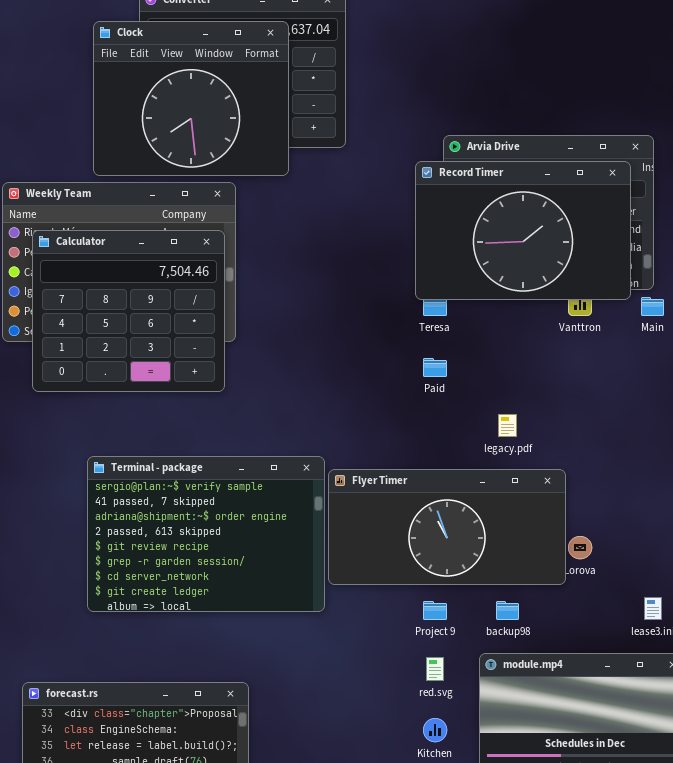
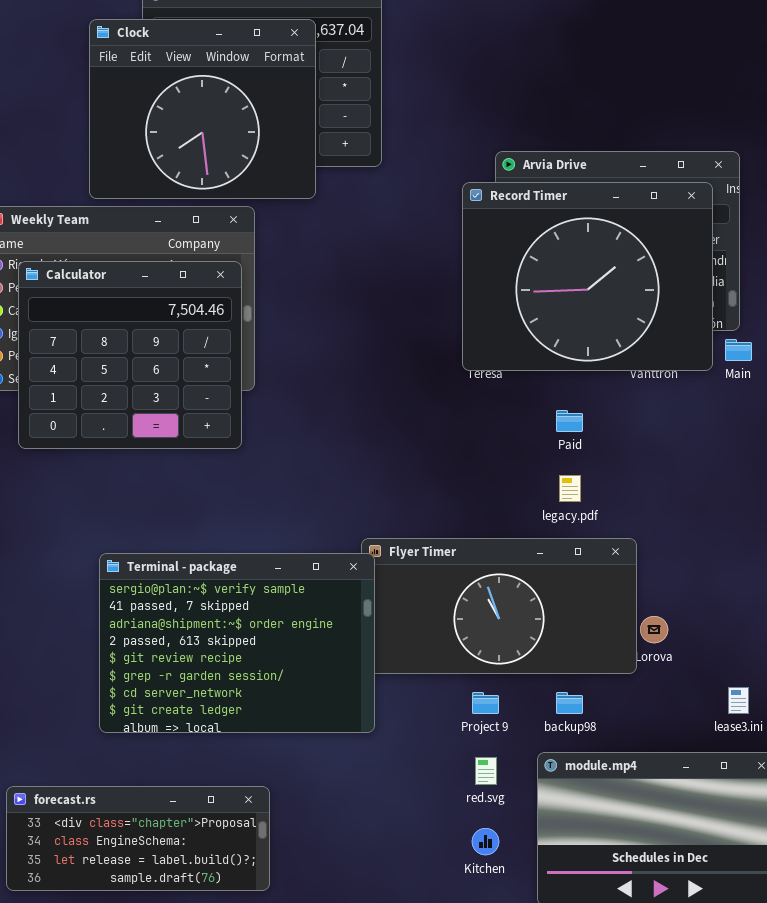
Record Timer: [415,161,631,300] -> [462,182,713,371], resized
Paid: [423,358,447,377] -> [556,410,583,432], moved
Terminal - package: [87,456,325,612] -> [99,553,375,733], moved

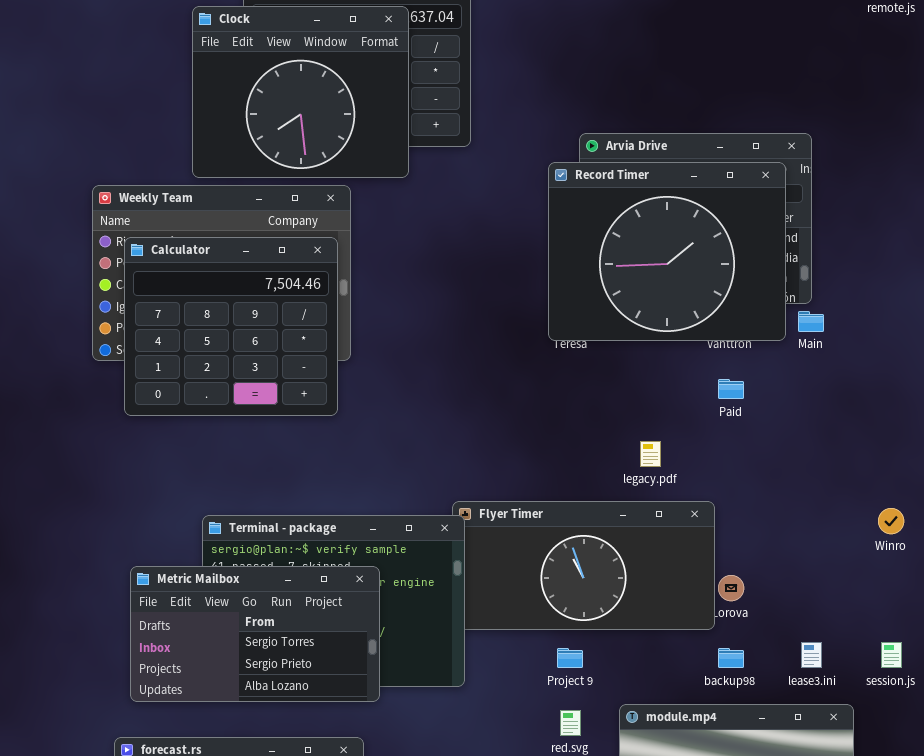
Paid: [556,410,583,432] -> [718,379,744,399], moved
Metric Mailbox: none -> [130,566,380,702], opened
backup98: [556,692,583,714] -> [718,648,744,668], moved

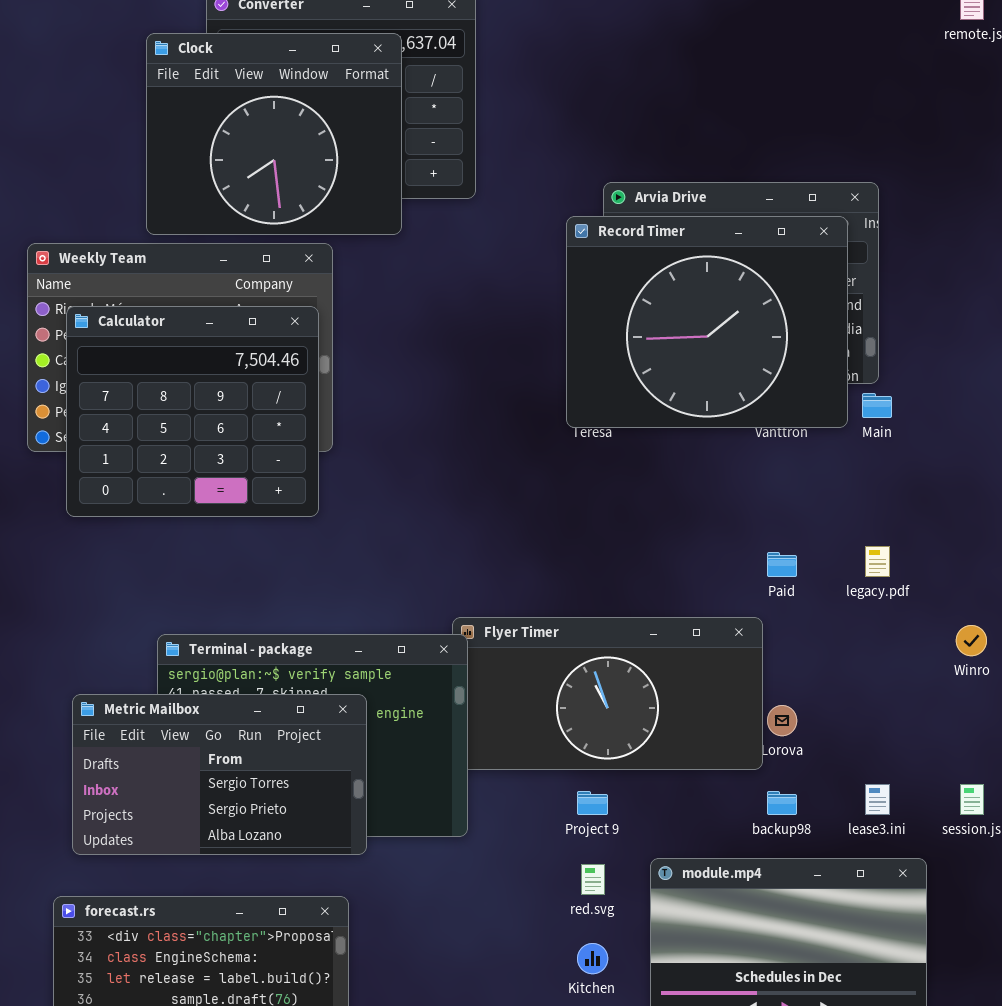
Paid: [718,379,744,399] -> [767,552,797,577], moved
legacy.pdf: [640,441,661,467] -> [865,546,890,577], moved

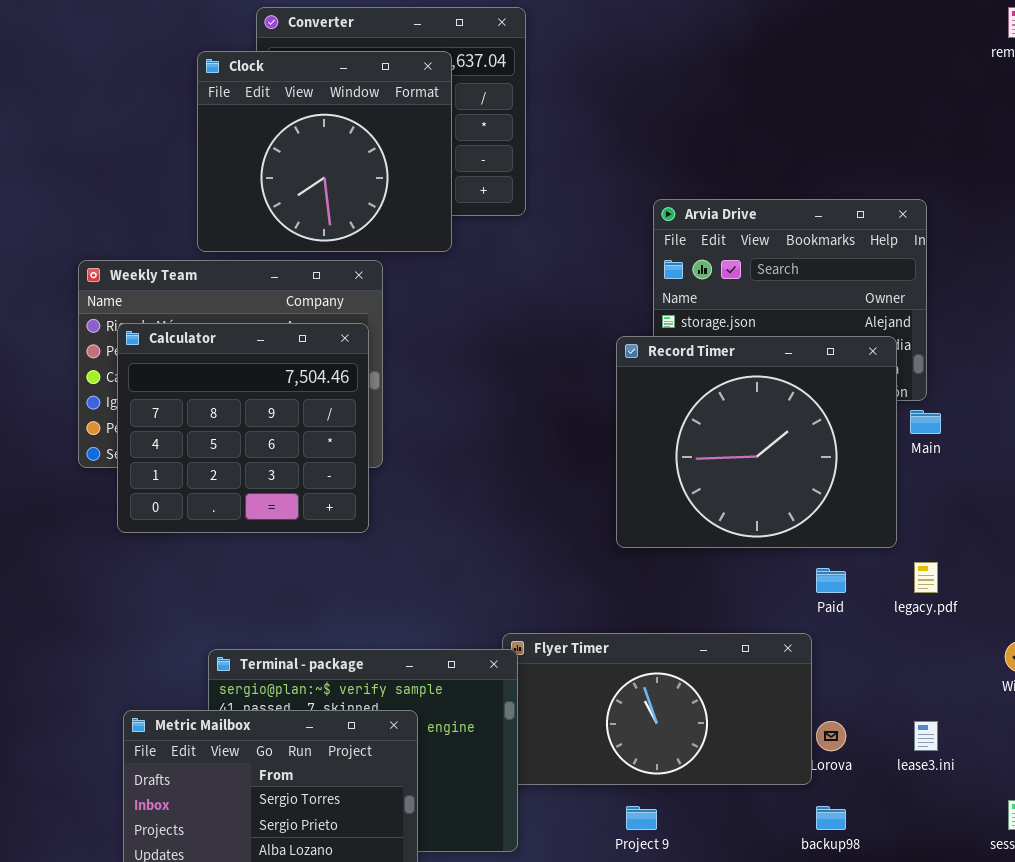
Record Timer: [566,216,848,428] -> [616,336,897,548], moved
lease3.ini: [865,784,890,815] -> [914,721,938,751], moved

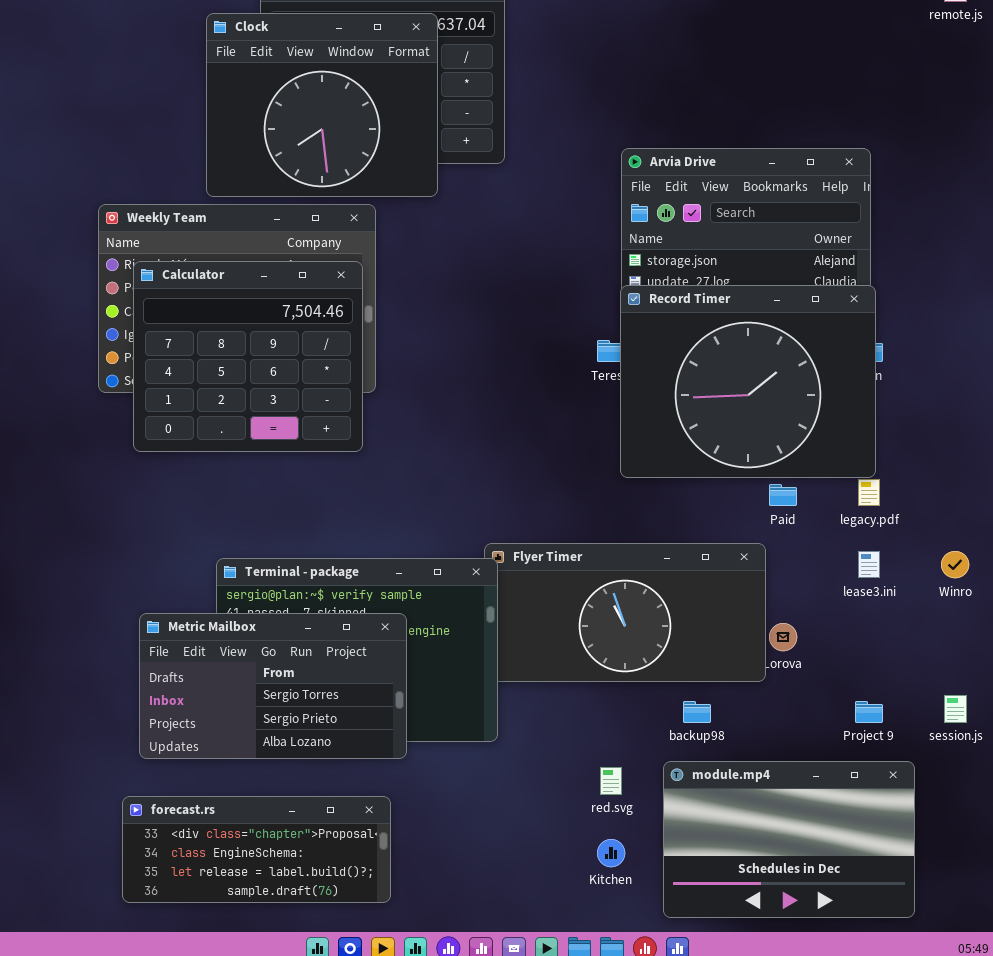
Record Timer: [616,336,897,548] -> [620,285,876,478], moved
lease3.ini: [914,721,938,751] -> [858,551,880,578], moved
Project 9: [626,806,657,830] -> [855,701,883,723], moved
backup98: [816,806,846,830] -> [683,701,711,723], moved

